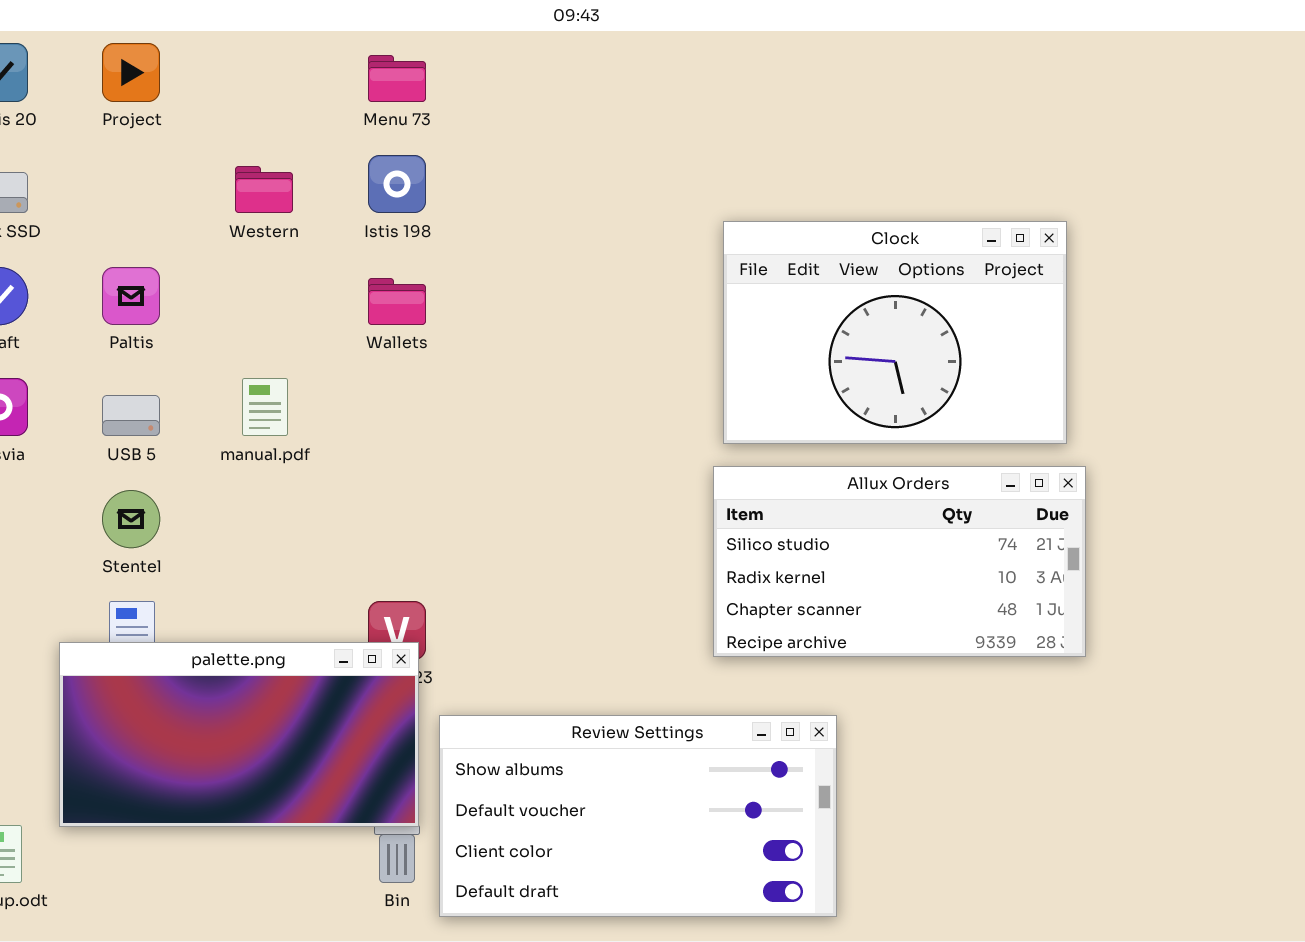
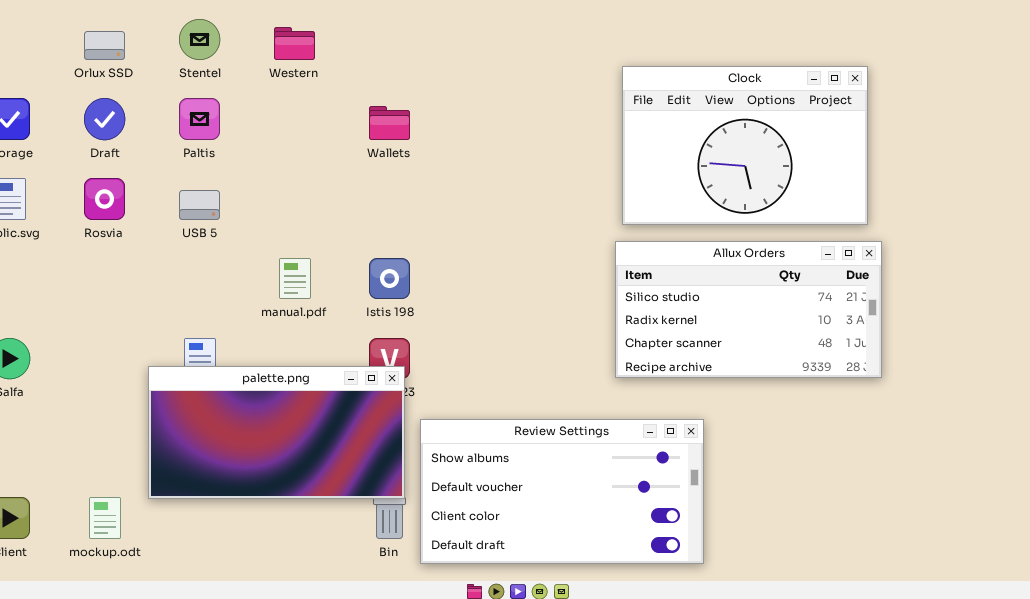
Istis 198: [368,155,426,213] -> [369,258,410,299], moved
manual.pdf: [242,378,288,436] -> [279,258,311,299], moved
Stentel: [102,490,160,548] -> [179,19,220,60], moved

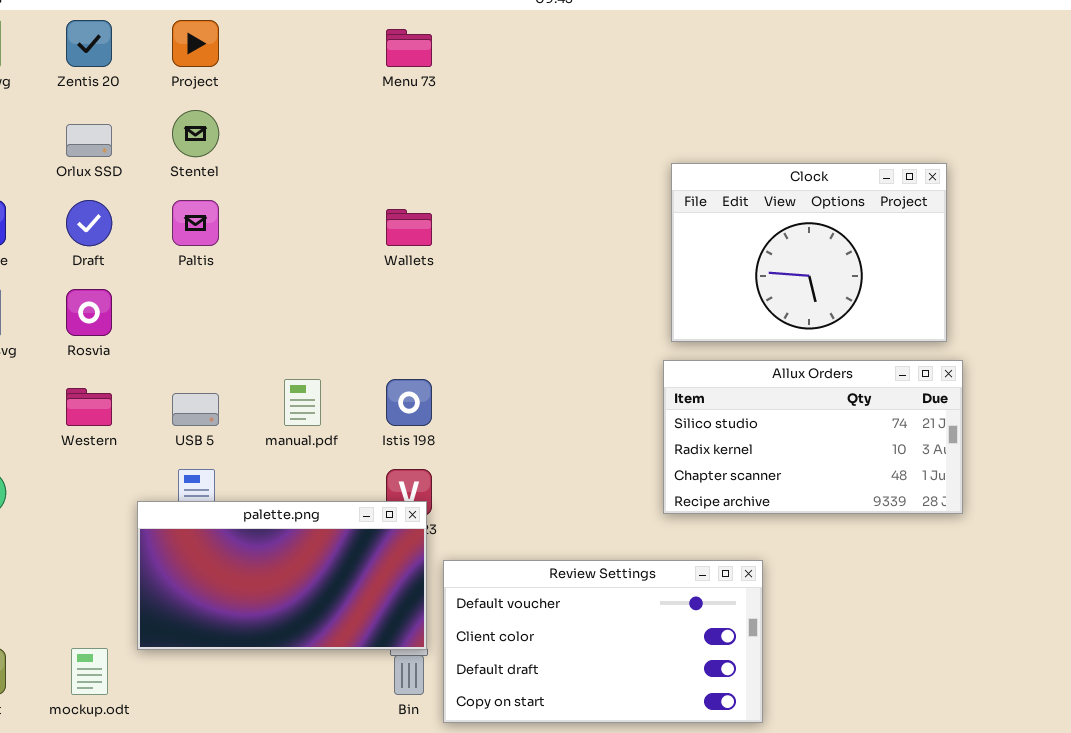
Western: [274,27,315,60] -> [66,388,112,426], moved
USB 5: [179,190,220,220] -> [172,393,219,426], moved
Review Settings: [420,419,704,564] -> [443,560,763,723], scrolled down 1 row

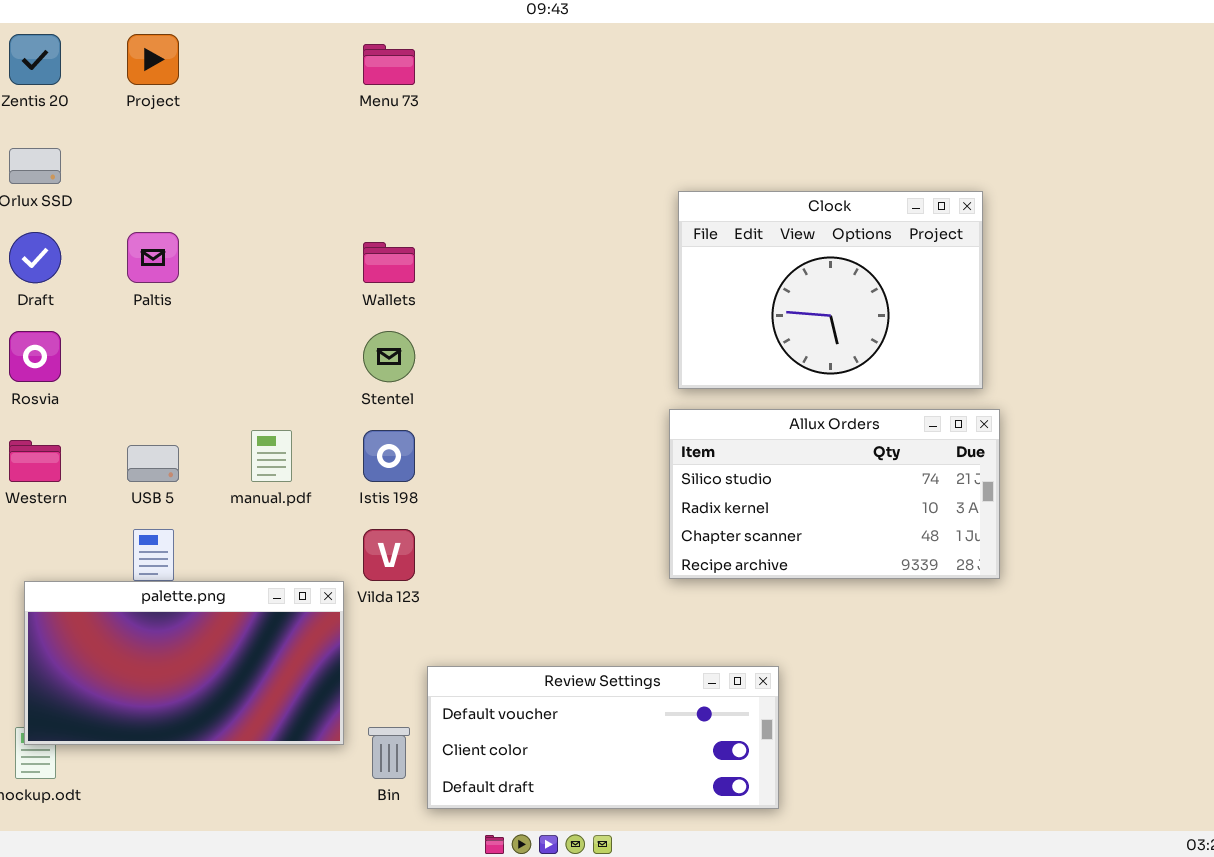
Stentel: [172,110,219,157] -> [363,331,415,382], moved
palette.png: [137,501,427,650] -> [24,581,344,745], moved
Review Settings: [443,560,763,723] -> [427,666,779,809], resized

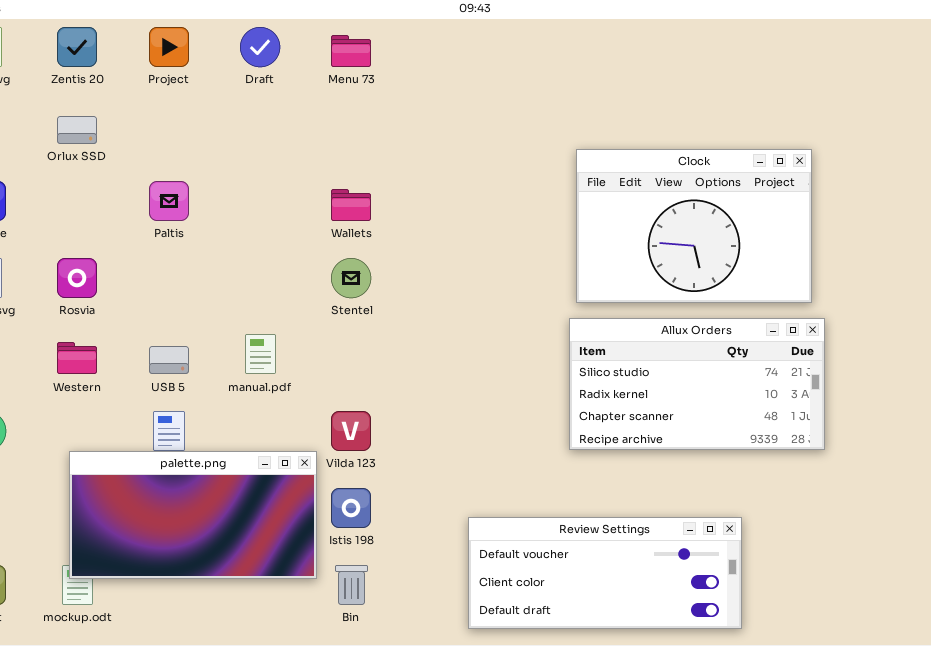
Draft: [9,232,61,283] -> [240,27,280,67], moved
Istis 198: [363,430,415,482] -> [331,488,371,528], moved
Review Settings: [427,666,779,809] -> [468,517,742,629], moved

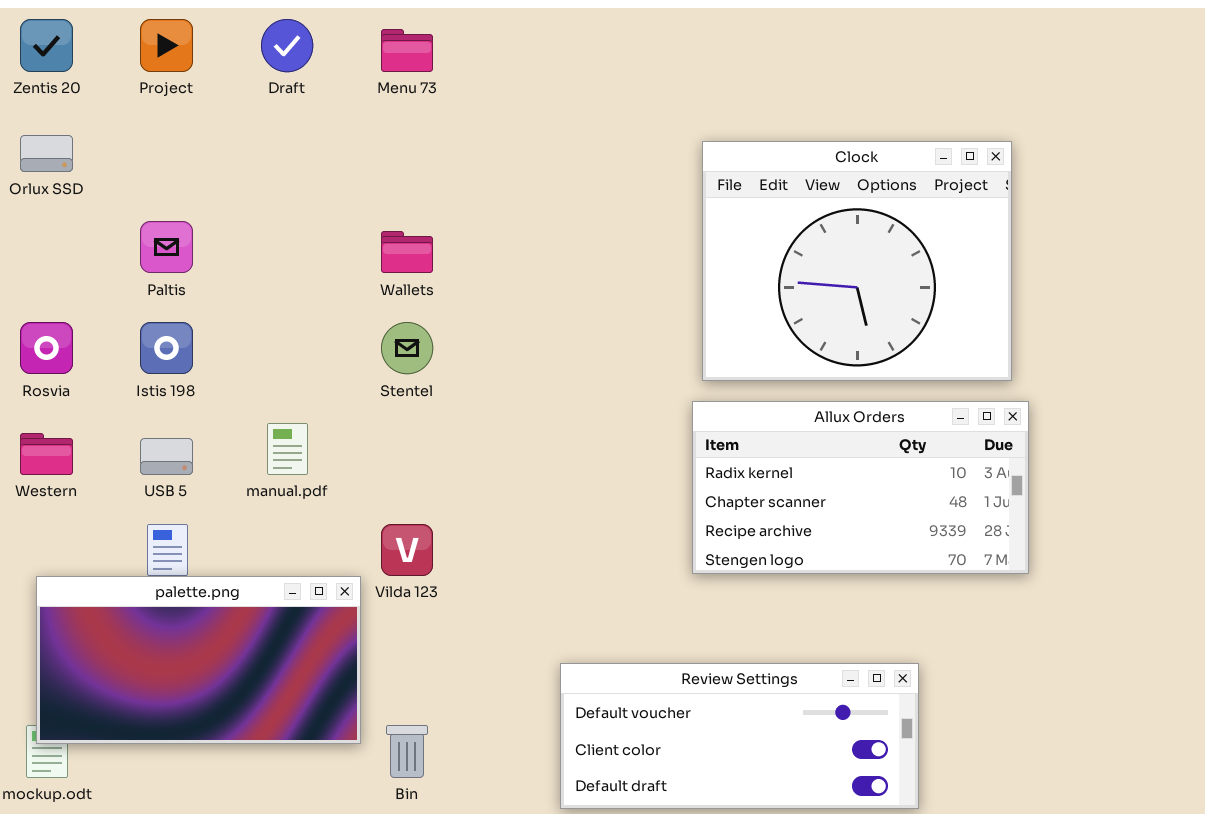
Clock: [576,149,812,303] -> [702,141,1012,381], resized
Allux Orders: [569,318,825,450] -> [692,401,1029,574], scrolled down 1 row
Istis 198: [331,488,371,528] -> [140,322,193,374], moved

